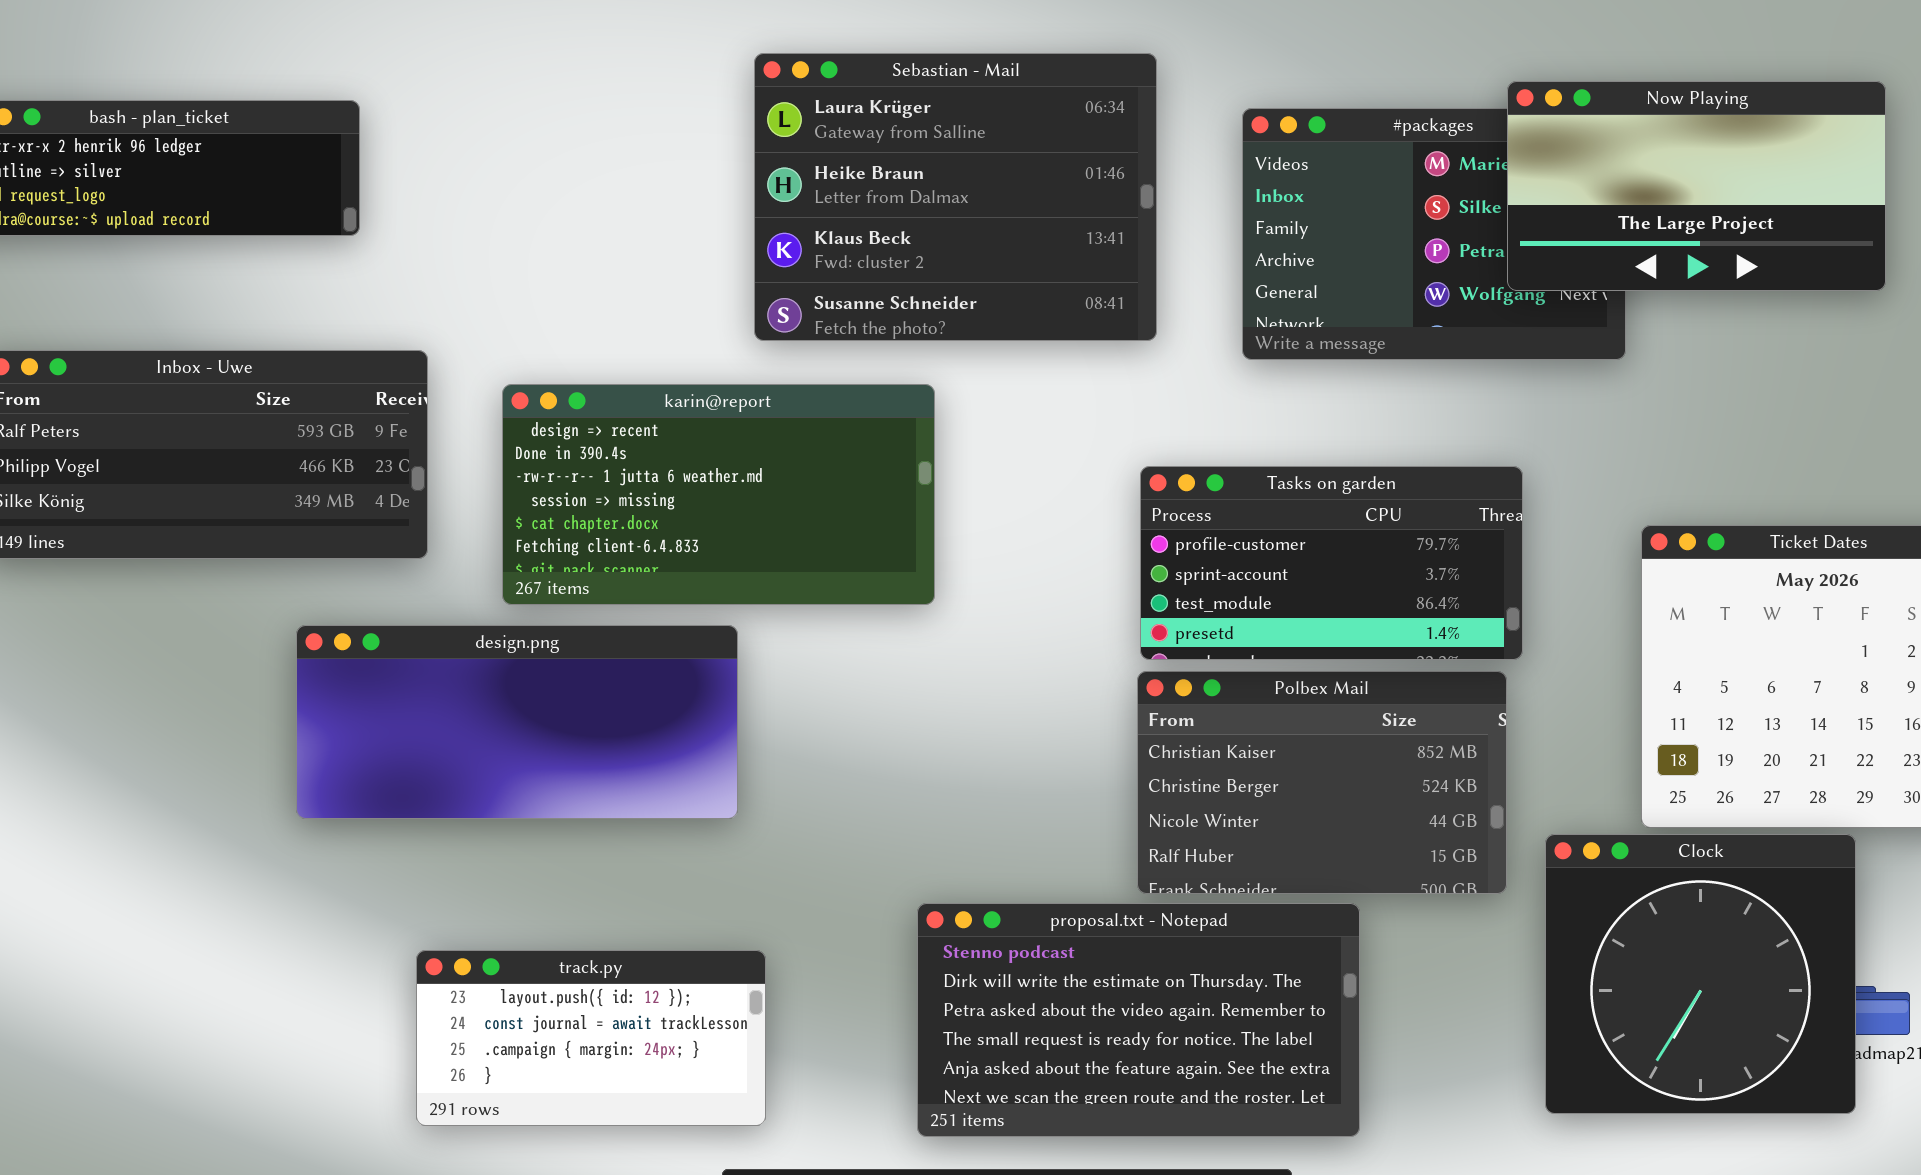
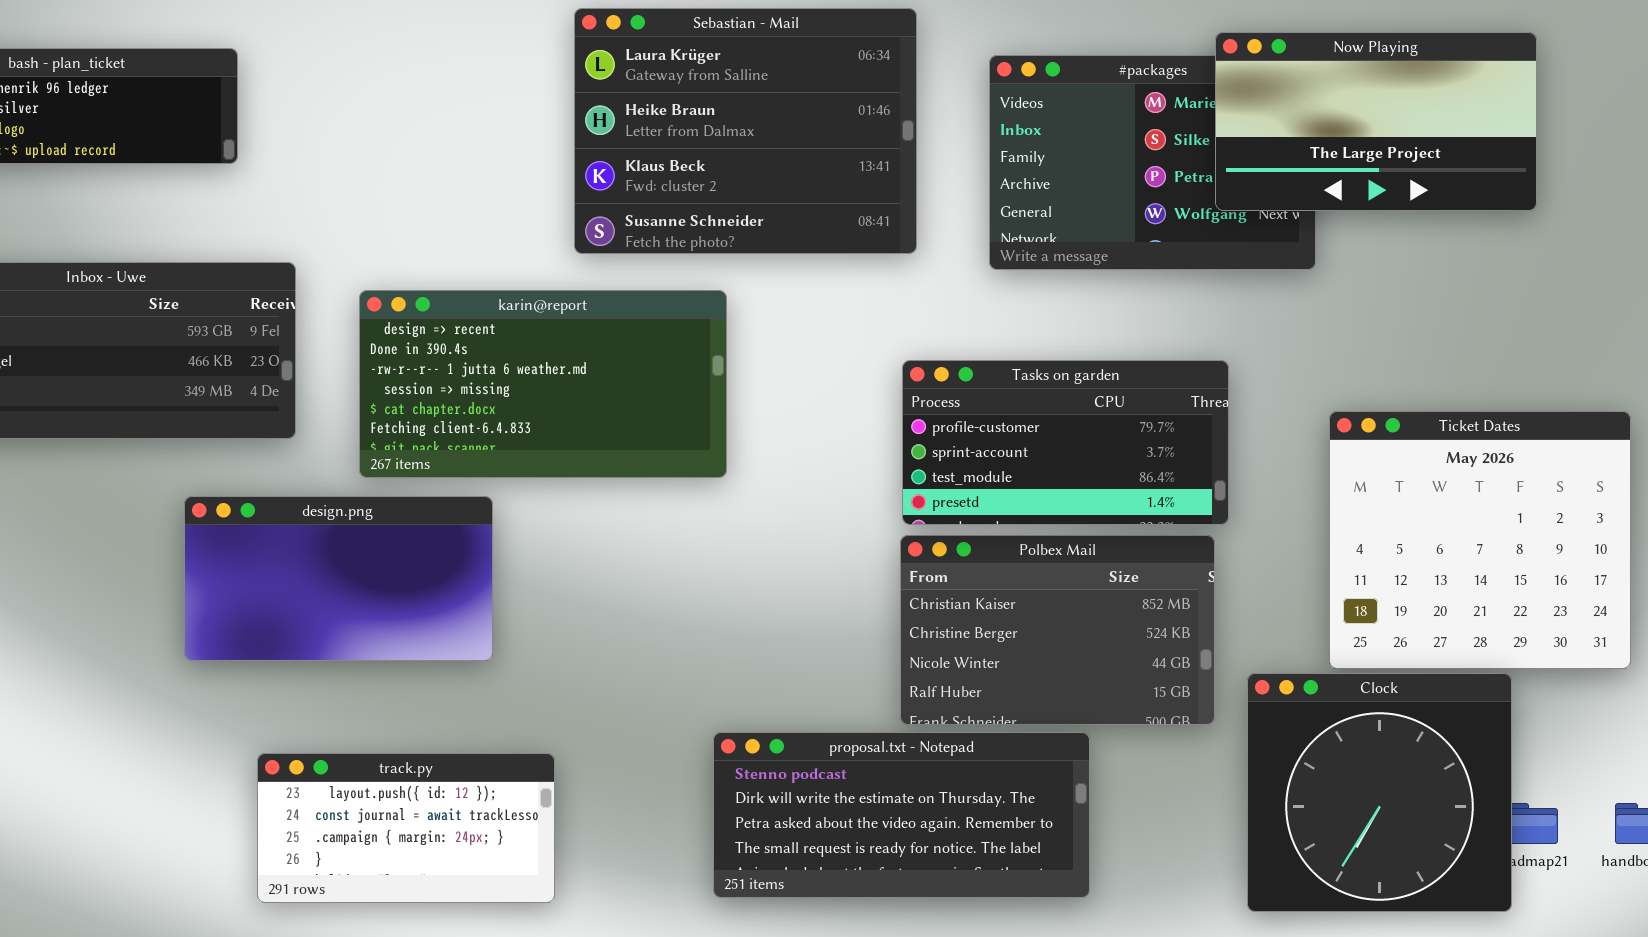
design.png: [296,625,738,819] -> [184,496,493,661], resized
proposal.txt - Notepad: [917,903,1360,1137] -> [713,732,1090,898], resized
track.py: [416,950,766,1126] -> [257,753,555,903], moved

